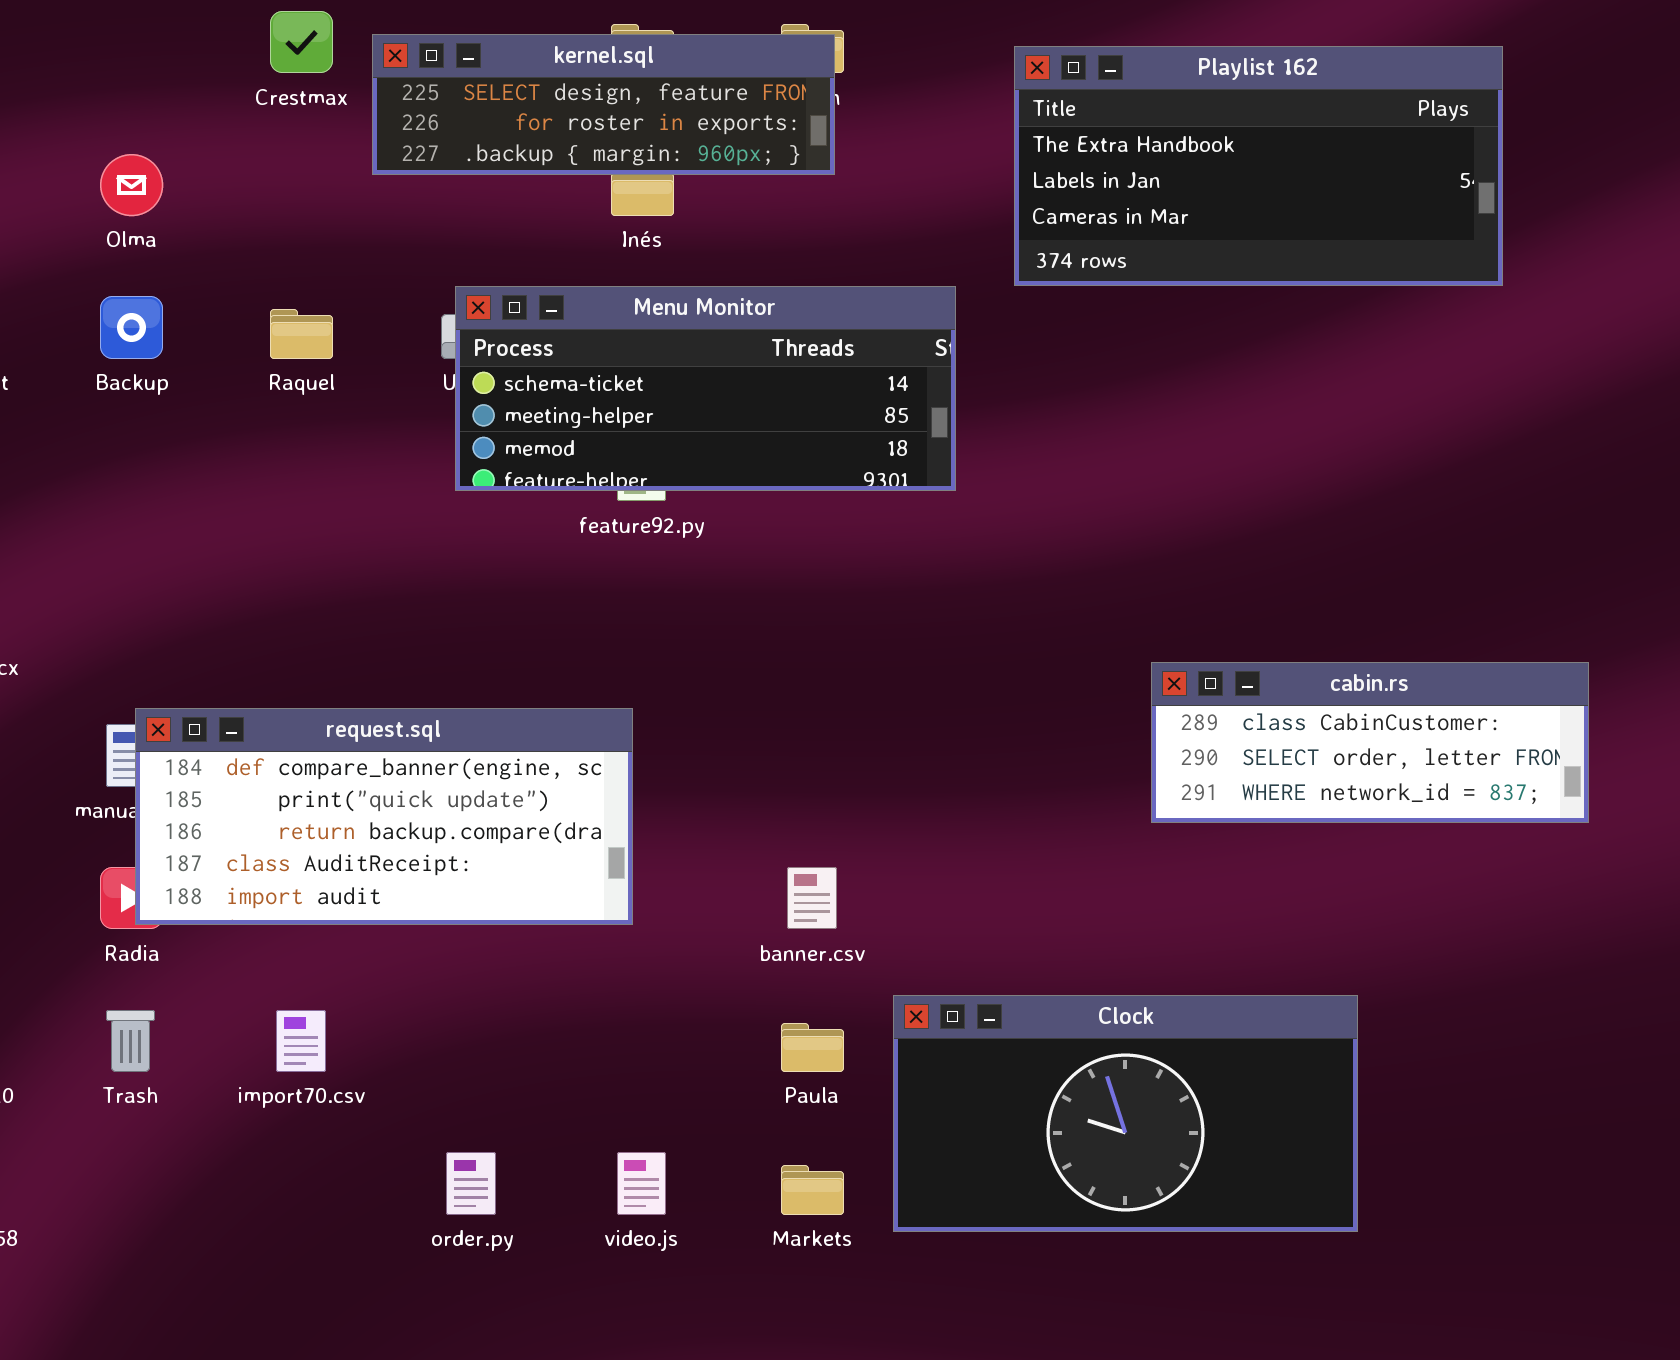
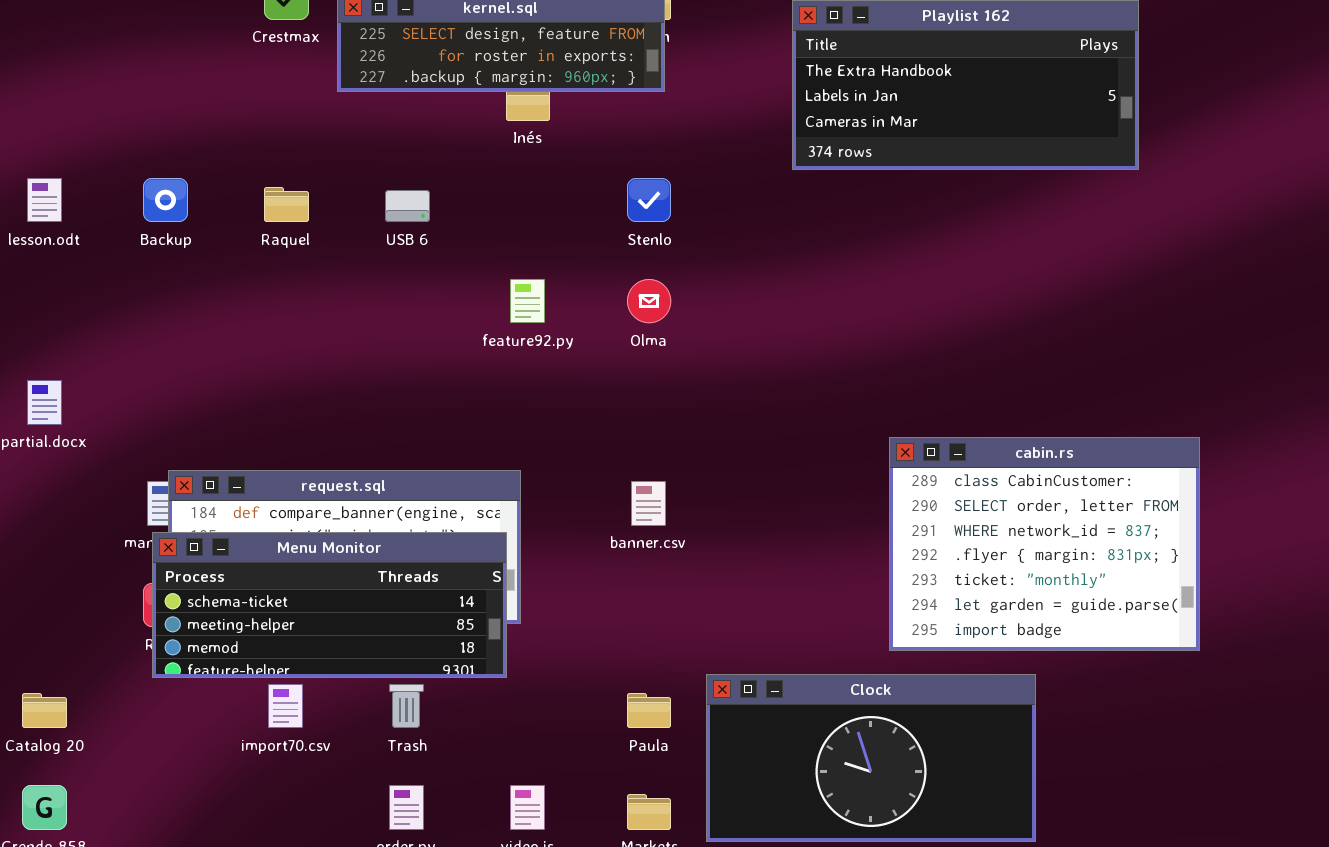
Olma: [100,154,163,216] -> [627,279,671,323], moved
Menu Monitor: [455,286,956,491] -> [152,532,507,678], moved
cabin.rs: [1151,662,1589,823] -> [889,437,1200,651], resized
banner.csv: [787,867,837,929] -> [631,481,666,526], moved
Trash: [106,1010,155,1072] -> [389,684,424,728], moved

